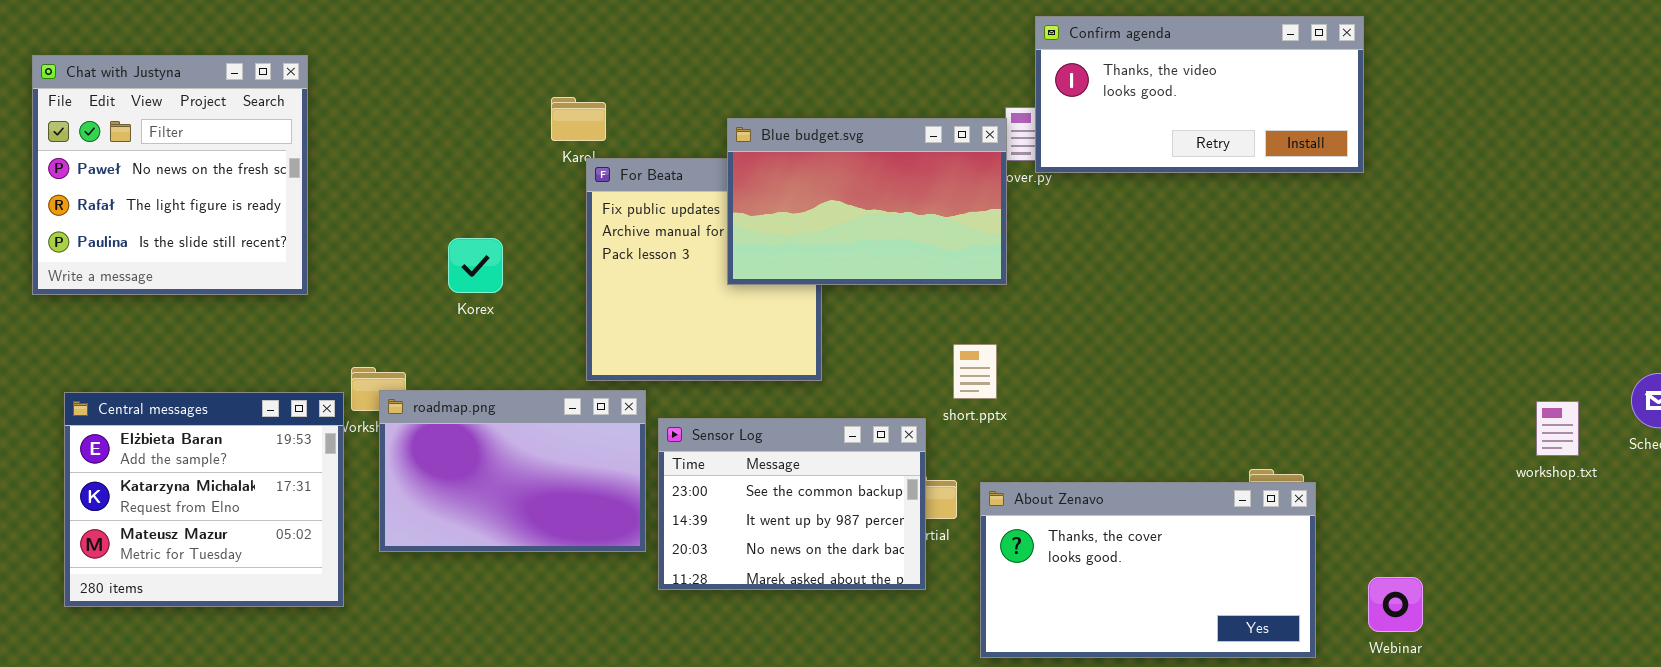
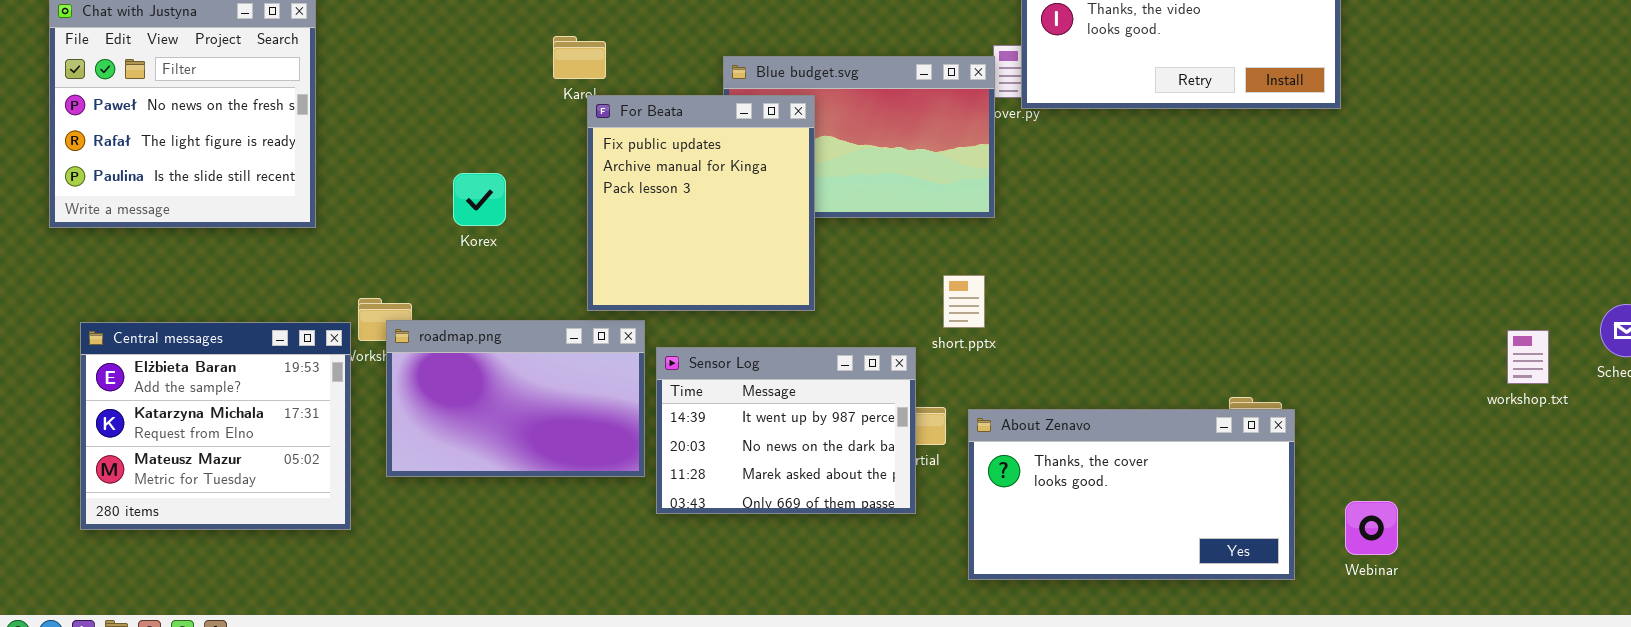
For Beata: [586,158,822,381] -> [587,95,815,311], raised
Sensor Log: [658,418,926,590] -> [656,347,916,514], scrolled down 1 row

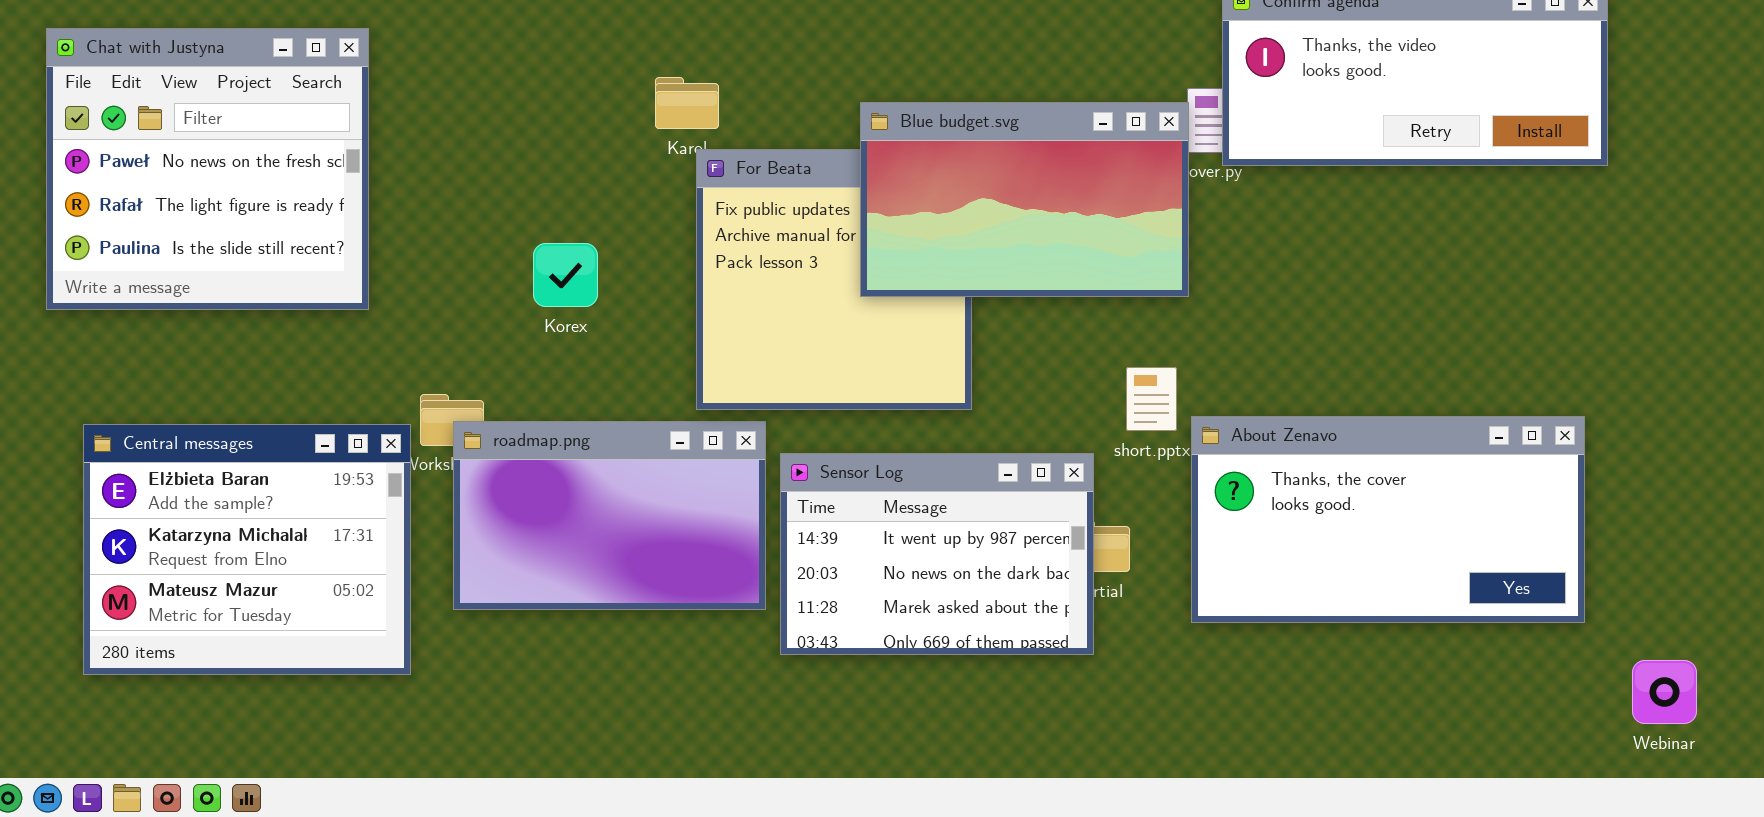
Blue budget.svg: [723,56,995,218] -> [860,102,1189,297], raised
About Zenavo: [968,409,1295,580] -> [1191,416,1585,623], moved
Webinar: [1345,501,1398,555] -> [1632,660,1697,724], moved

